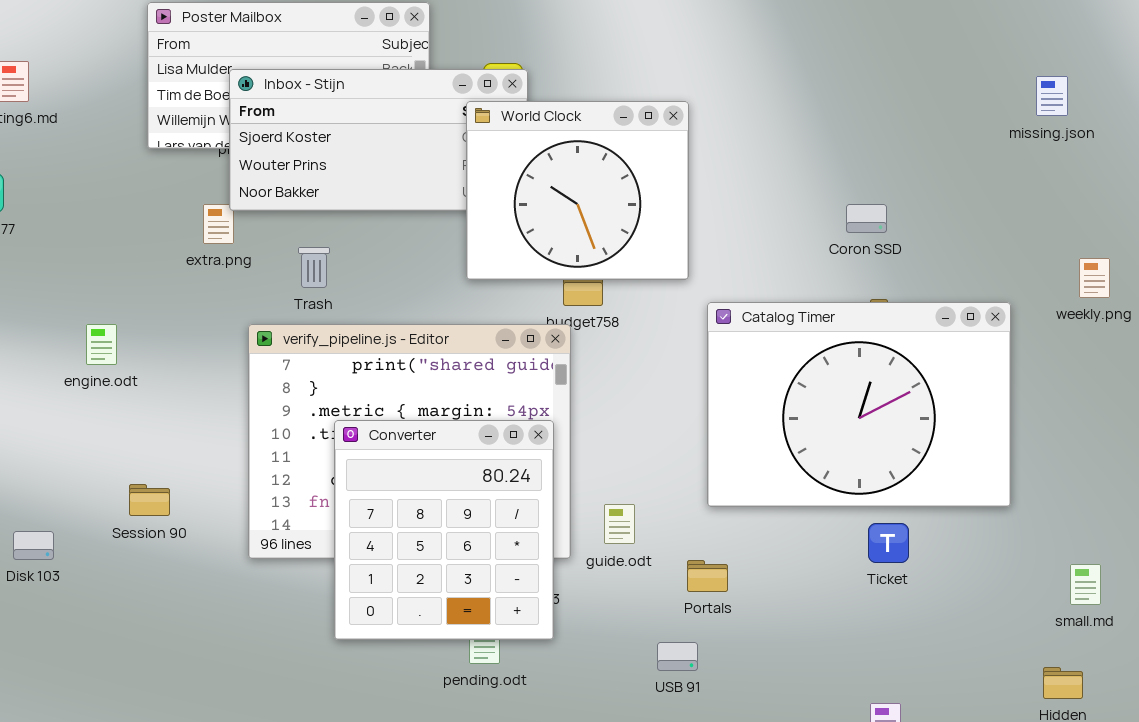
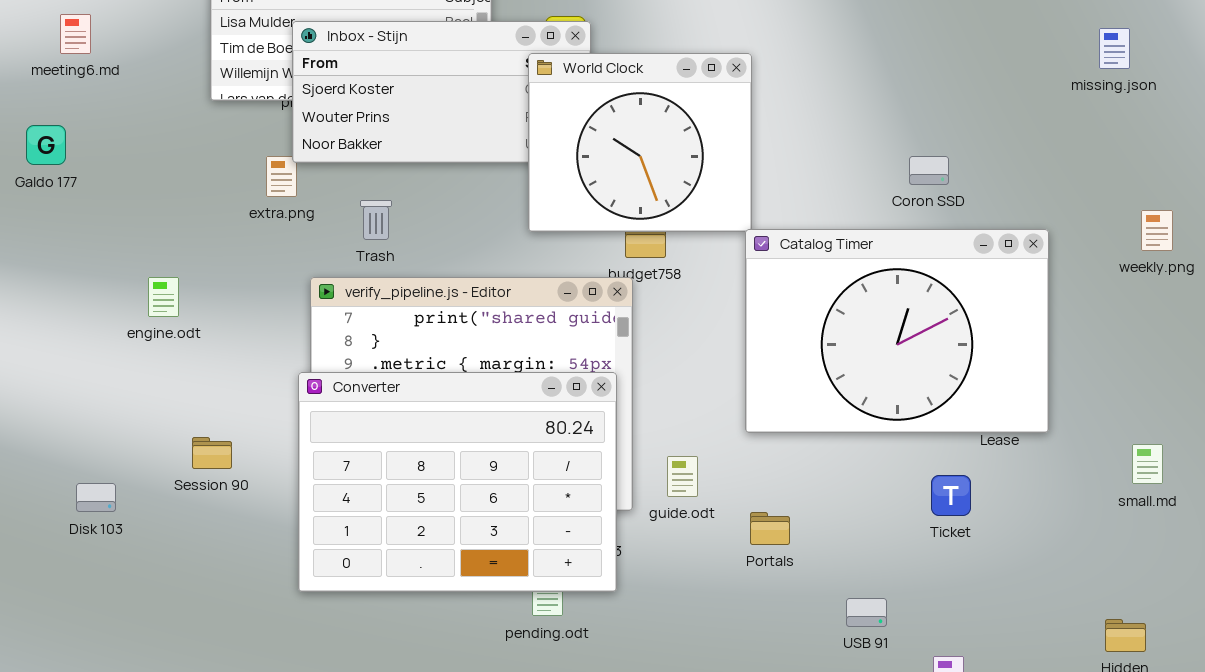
Catalog Timer: [707,302,1011,507] -> [745,229,1049,433], moved
Converter: [334,420,554,640] -> [298,372,617,592], resized
small.md: [1070,564,1101,605] -> [1132,444,1163,484], moved
USB 91: [657,642,698,671] -> [846,598,887,627], moved

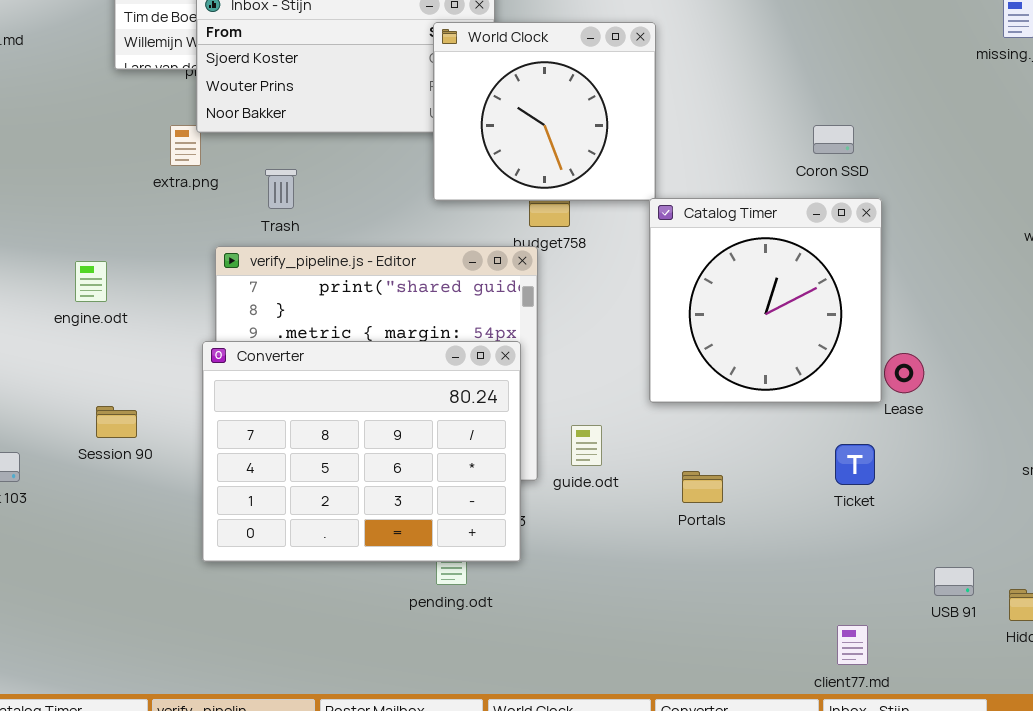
Catalog Timer: [745,229,1049,433] -> [649,198,882,403], resized
engine.odt: [148,277,179,317] -> [75,261,107,302], moved
Portals: [750,512,790,545] -> [682,471,723,503], moved
USB 91: [846,598,887,627] -> [934,567,974,596], moved

